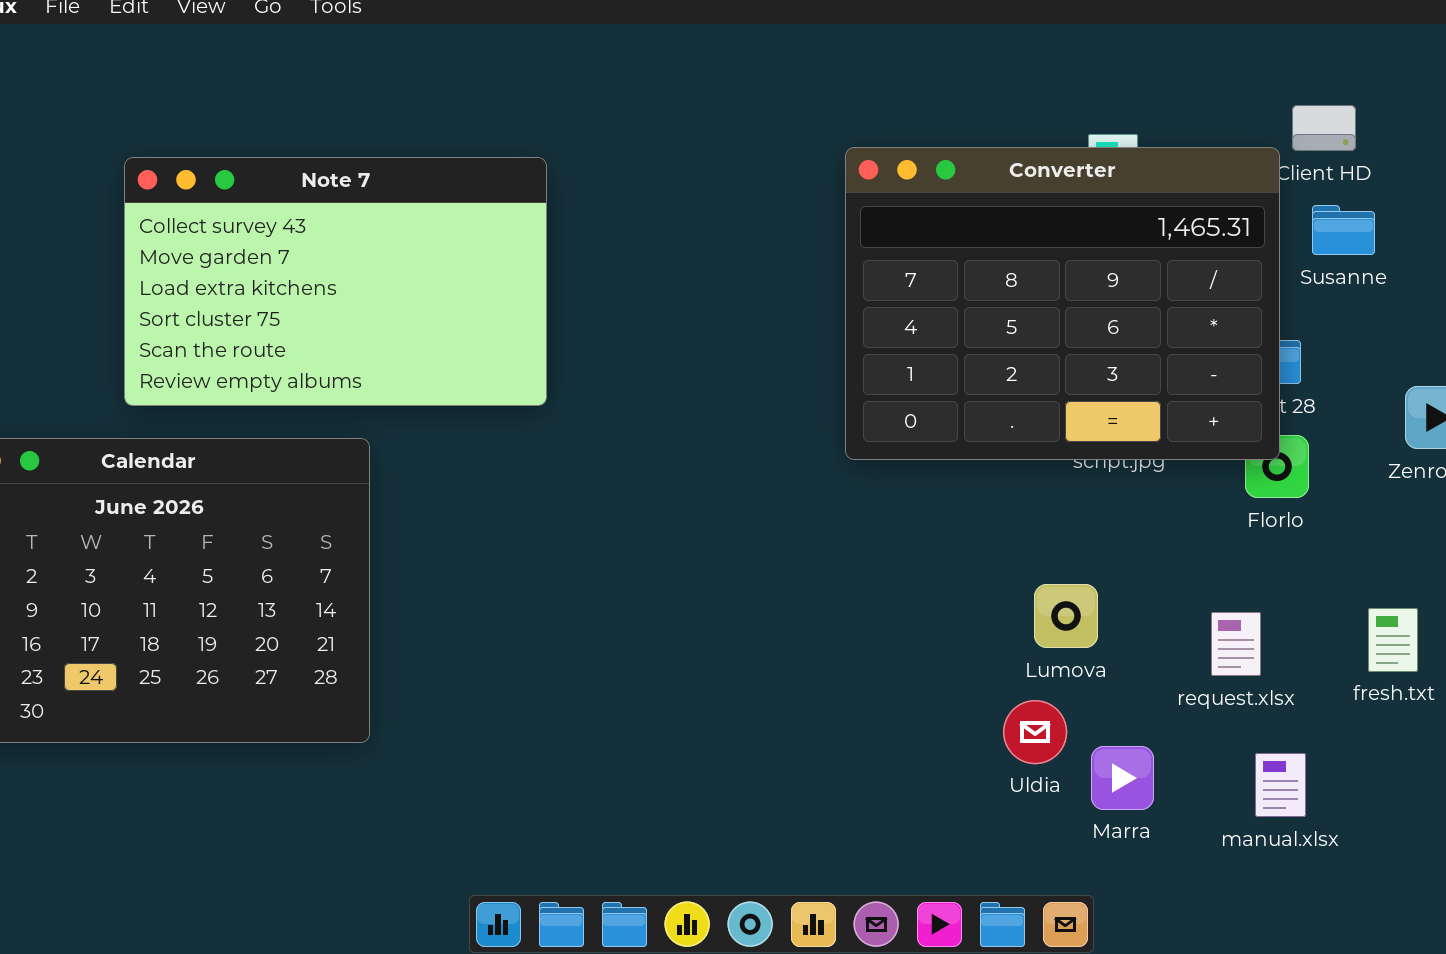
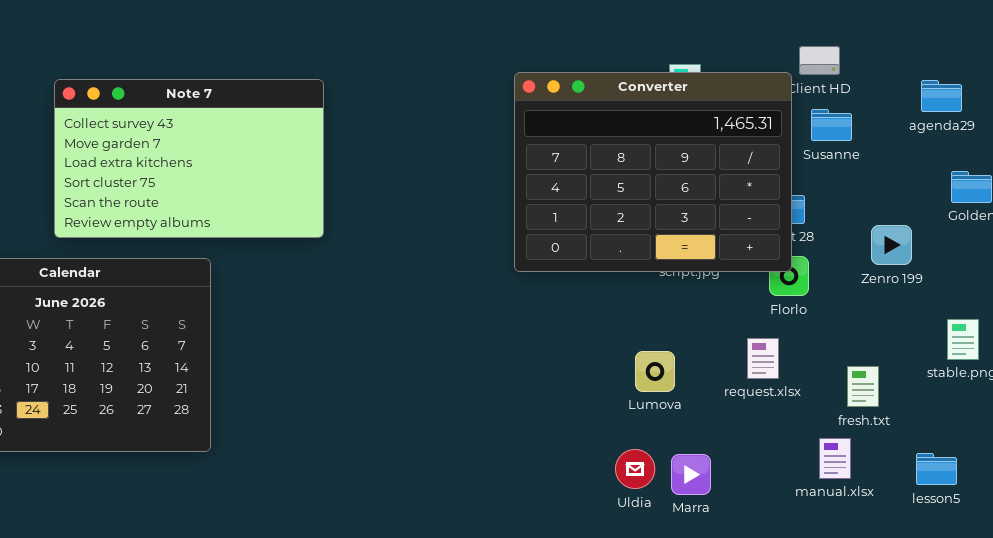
request.xlsx: [1211,612,1261,676] -> [747,338,779,379], moved
Uldia: [1003,700,1067,764] -> [615,449,655,489], moved
manual.xlsx: [1255,753,1306,817] -> [819,438,851,479], moved

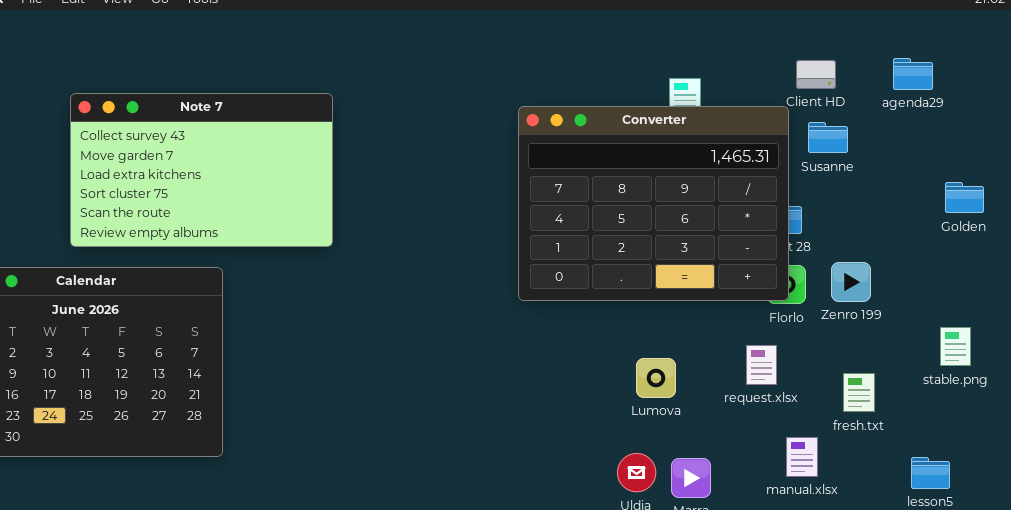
Converter: [514,72,792,272] -> [518,106,789,301], moved
agenda29: [921,80,962,112] -> [893,58,933,90], moved
Zenro 199: [871,225,912,265] -> [831,262,871,302], moved
manual.xlsx: [819,438,851,479] -> [786,437,818,477], moved

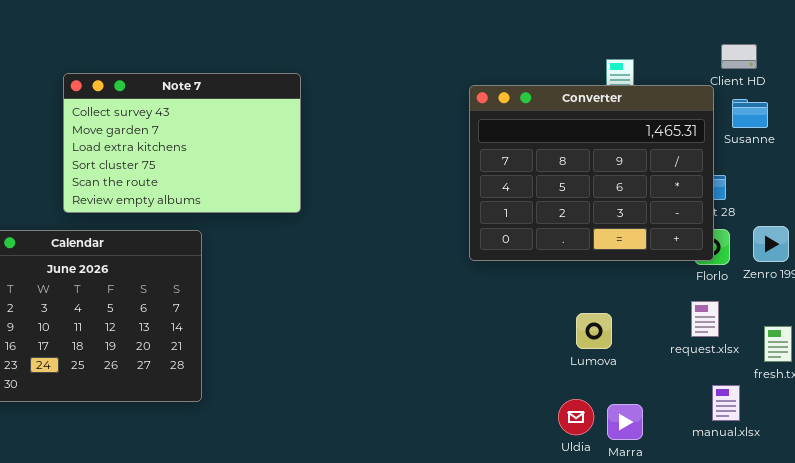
request.xlsx: [746,345,777,385] -> [691,301,719,337], moved

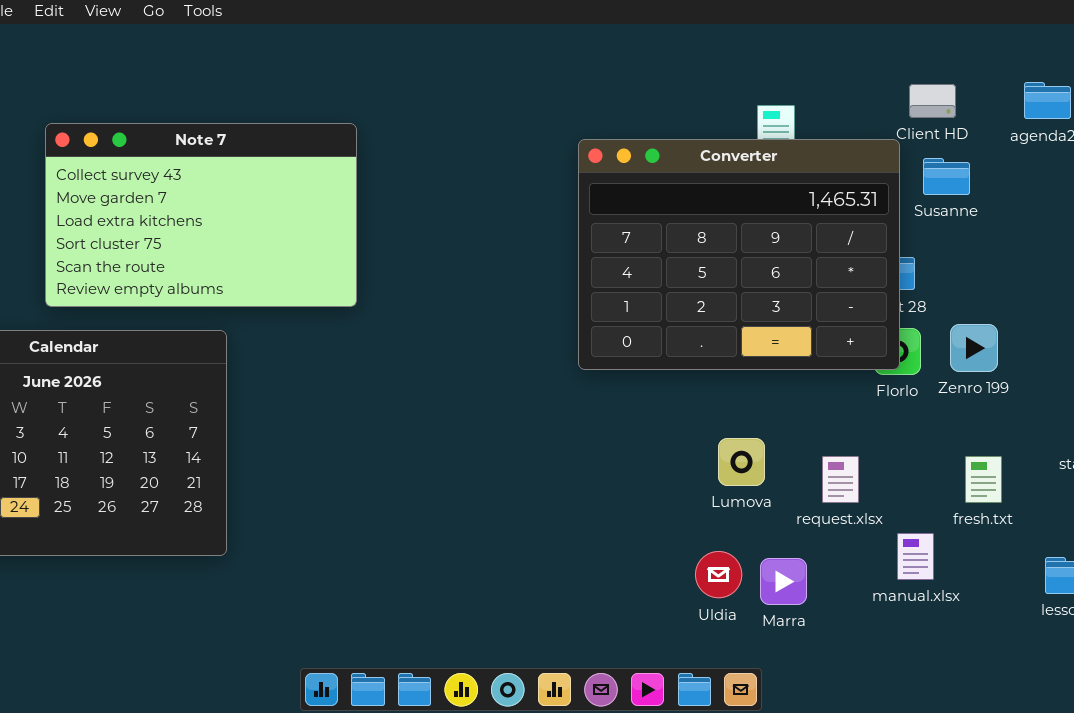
request.xlsx: [691,301,719,337] -> [822,456,859,503], moved

